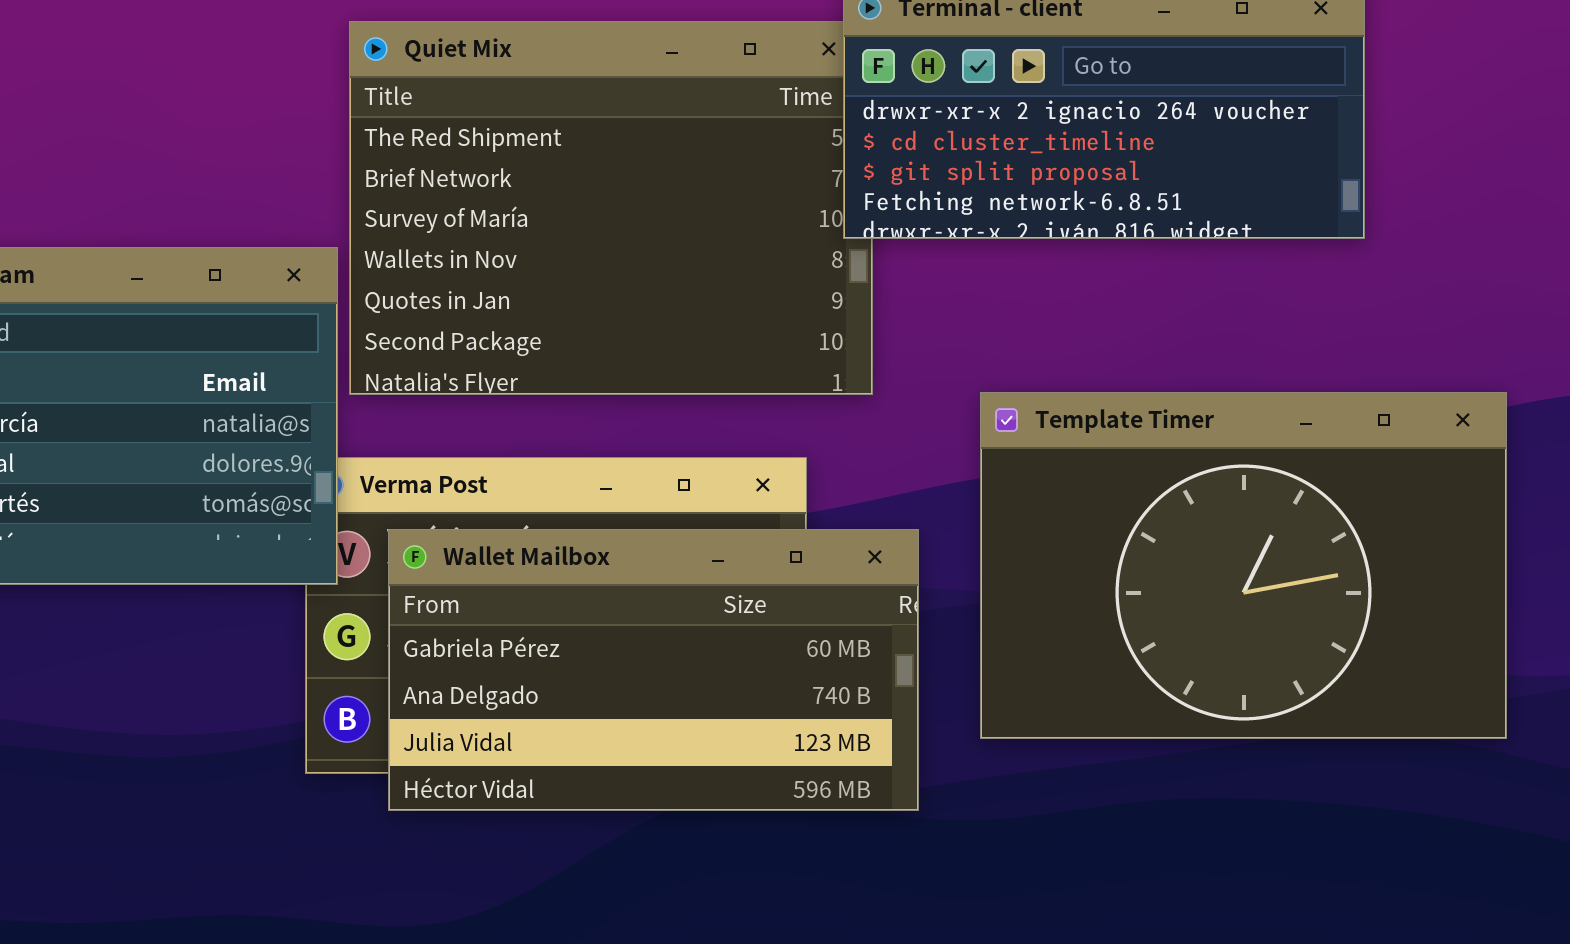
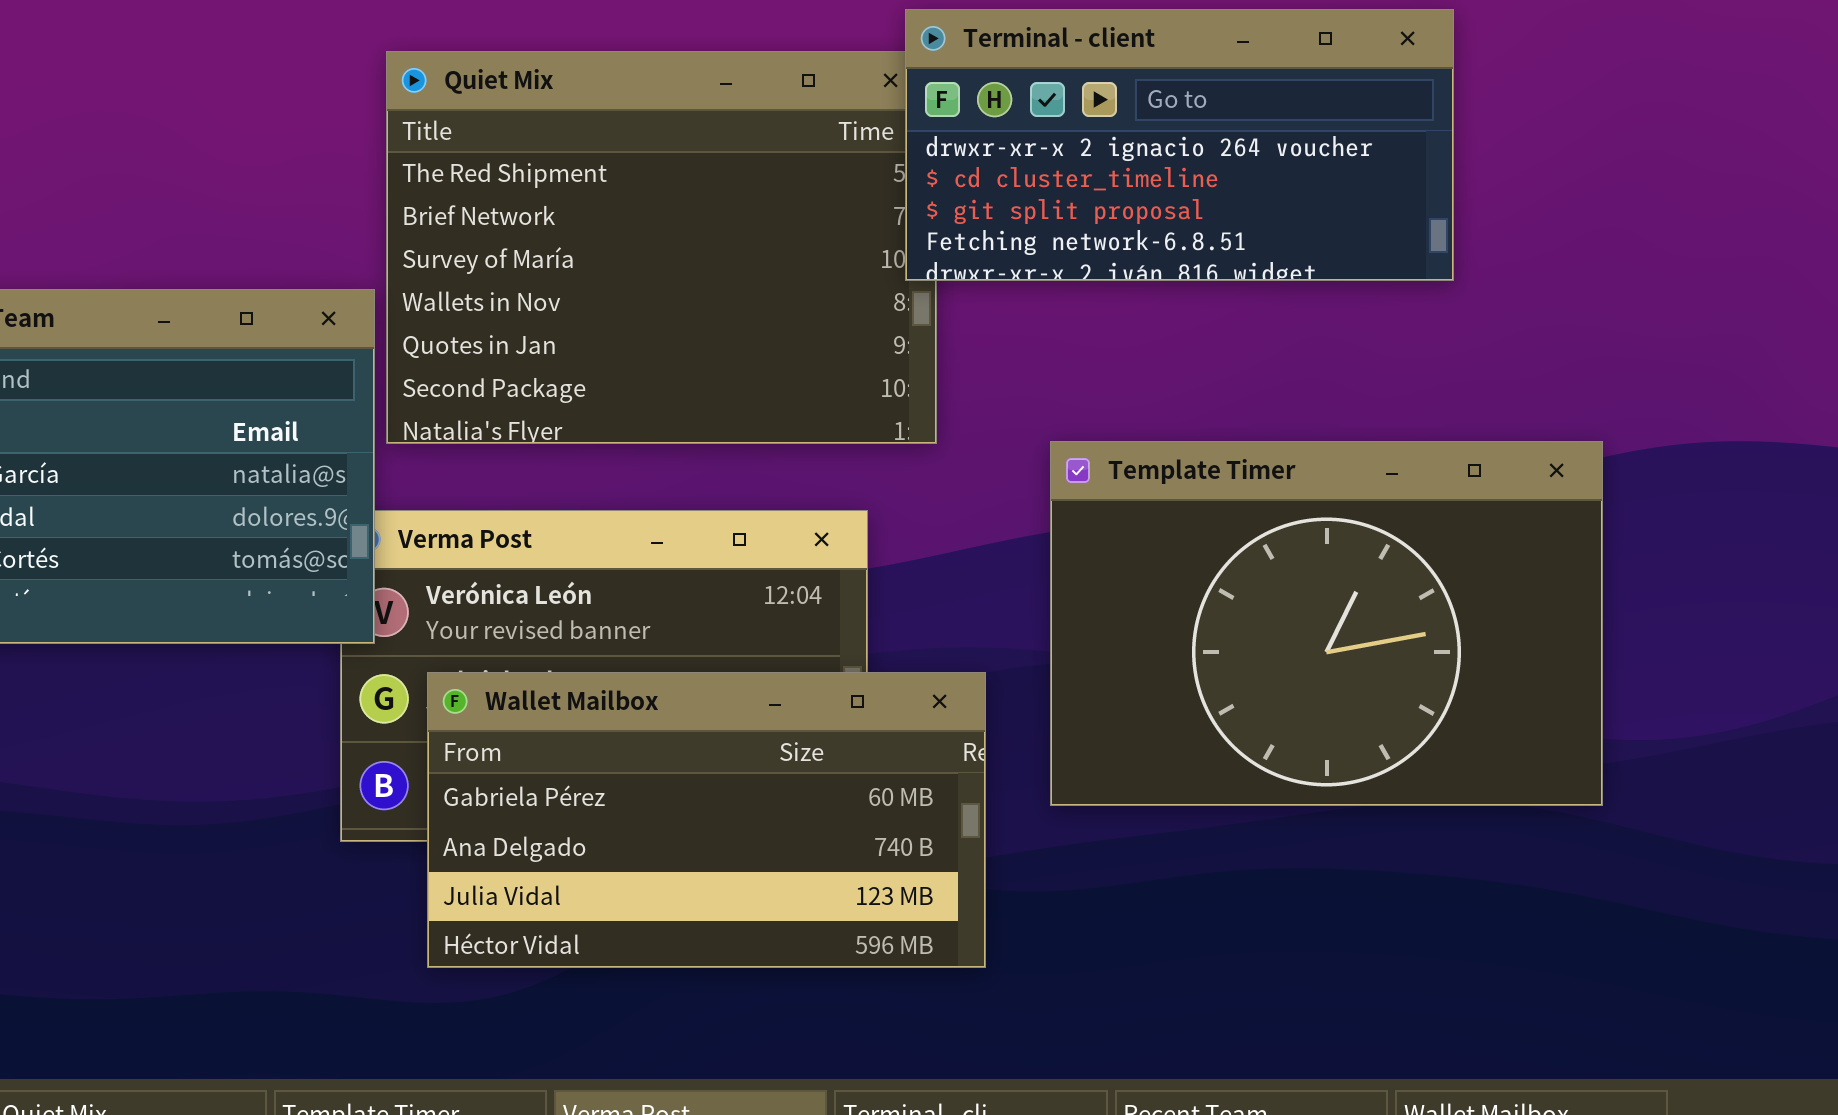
Wallet Mailbox: [388,529,919,811] -> [427,672,986,968], moved

